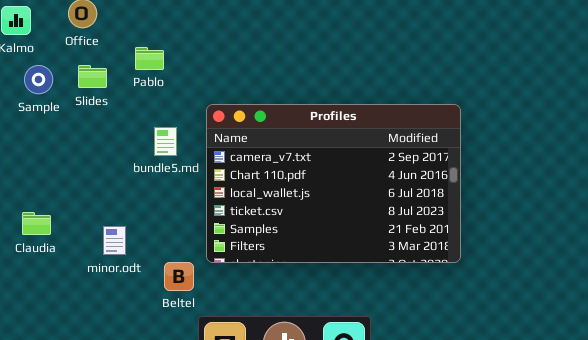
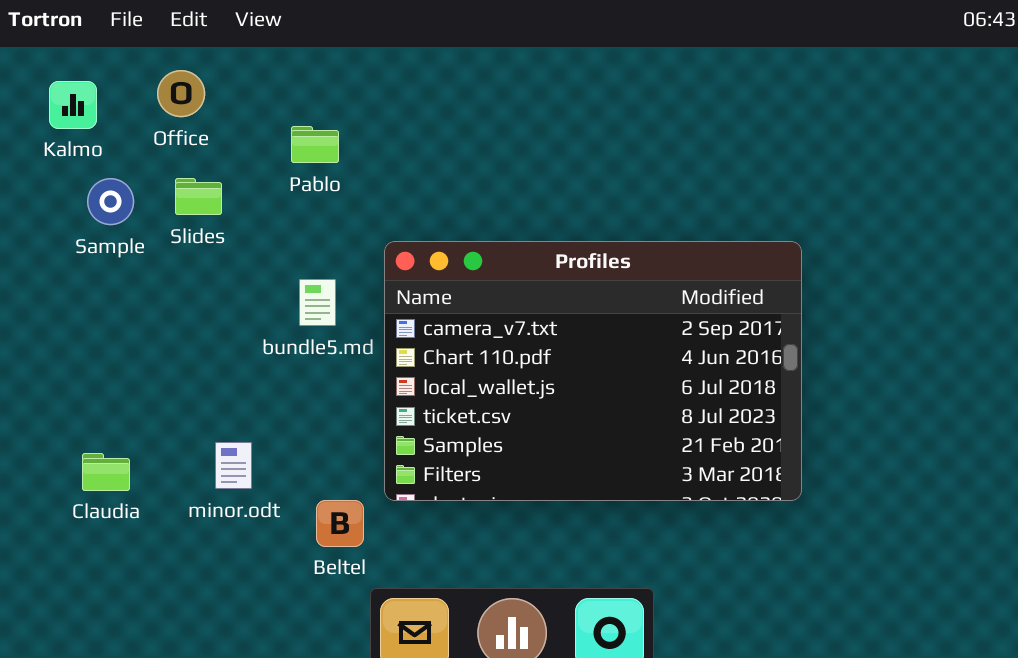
Pablo: [135,47,164,70] -> [291,126,339,163], moved
Claudia: [22,212,51,235] -> [82,453,130,491], moved

